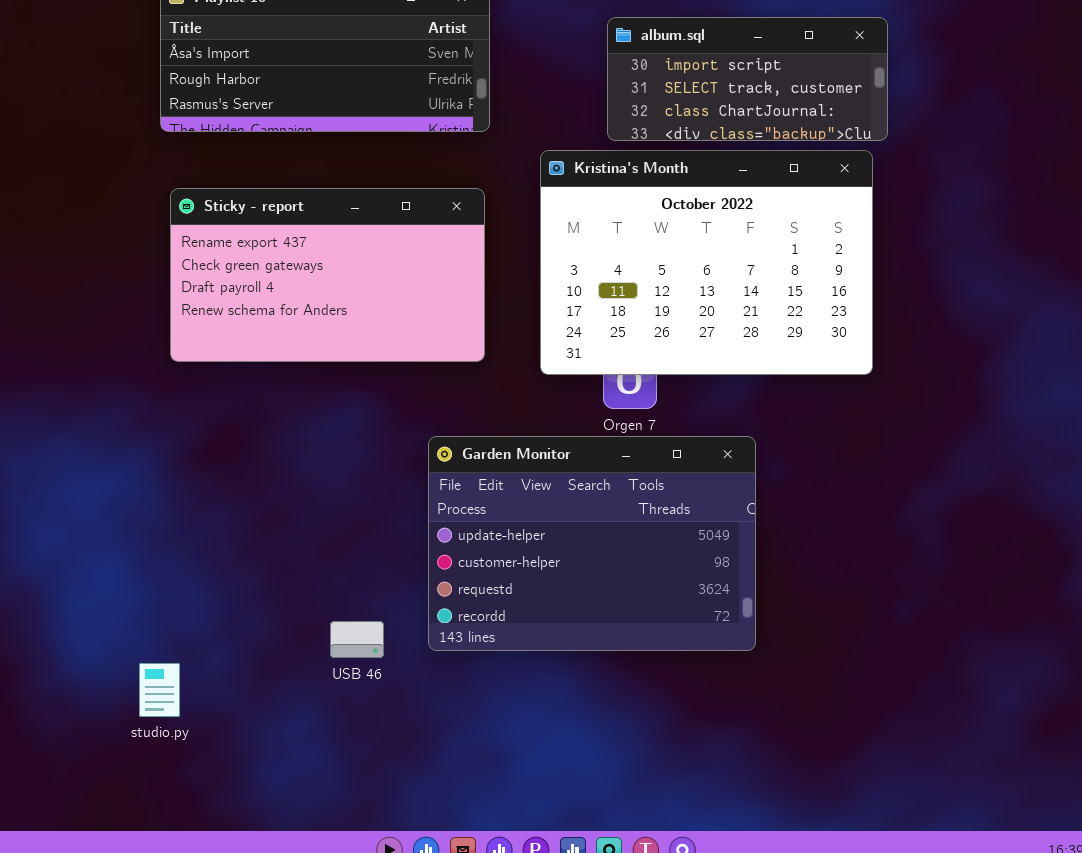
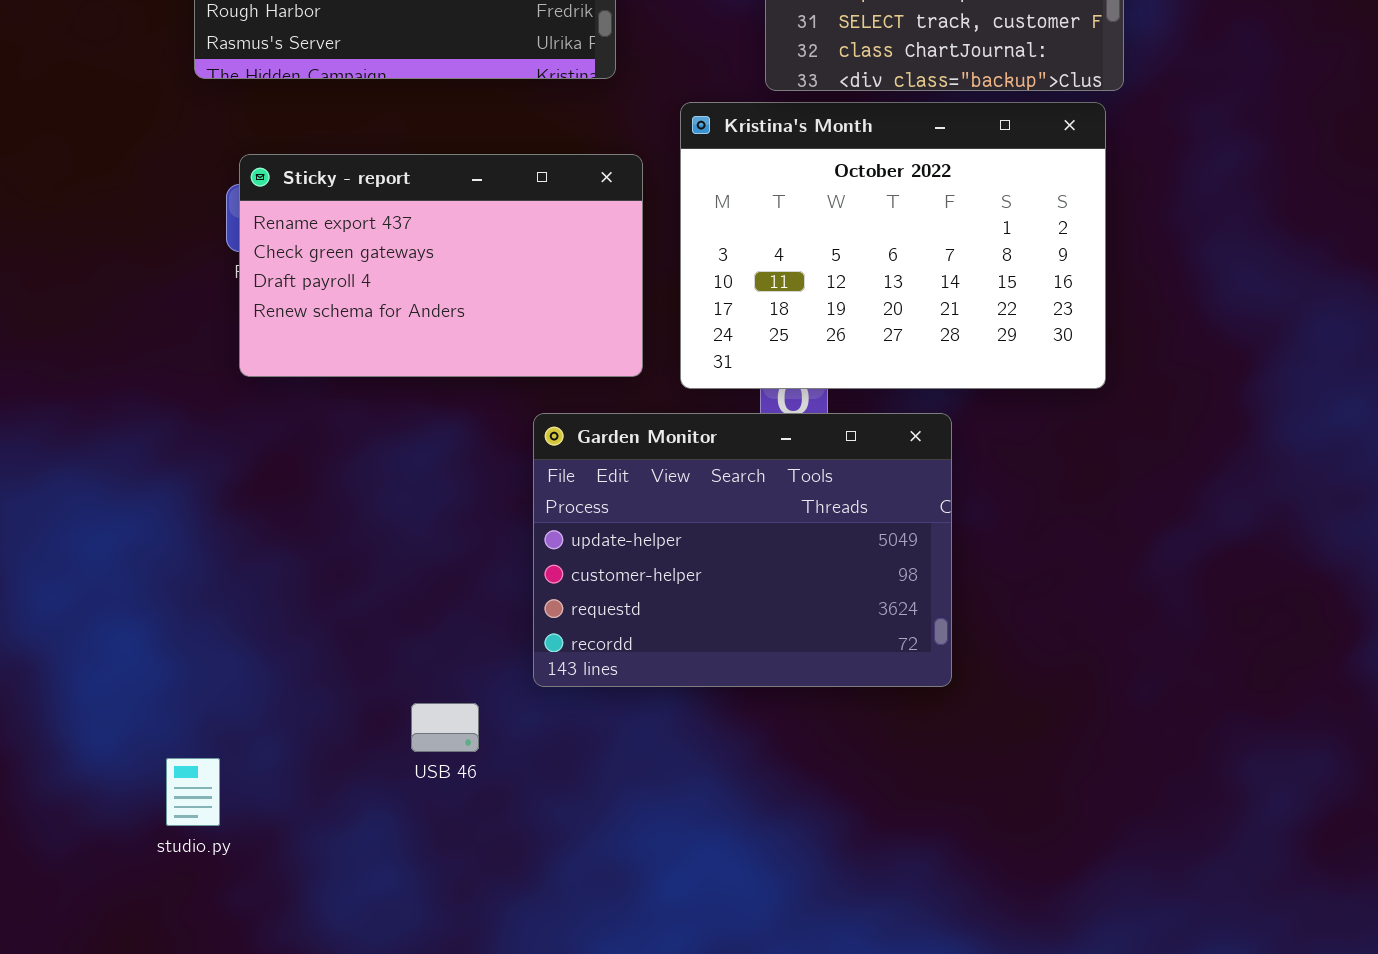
Sticky - report: [170,188,485,362] -> [239,154,643,377], moved
Garden Monitor: [428,436,756,651] -> [533,413,952,687], moved

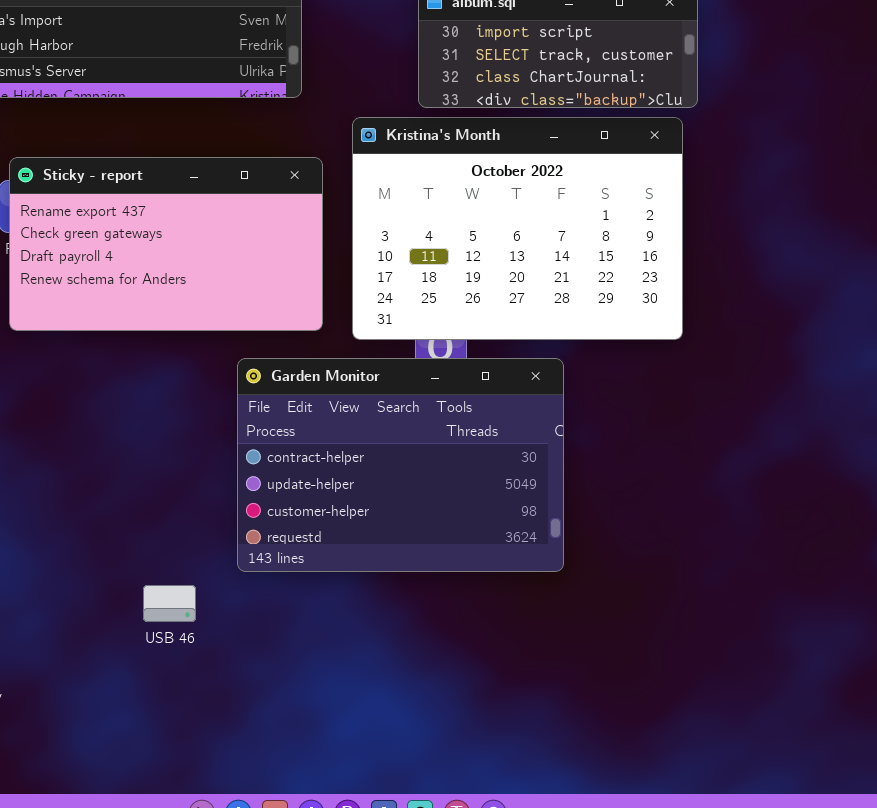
Garden Monitor: [533,413,952,687] -> [237,358,564,572], scrolled up 1 row

